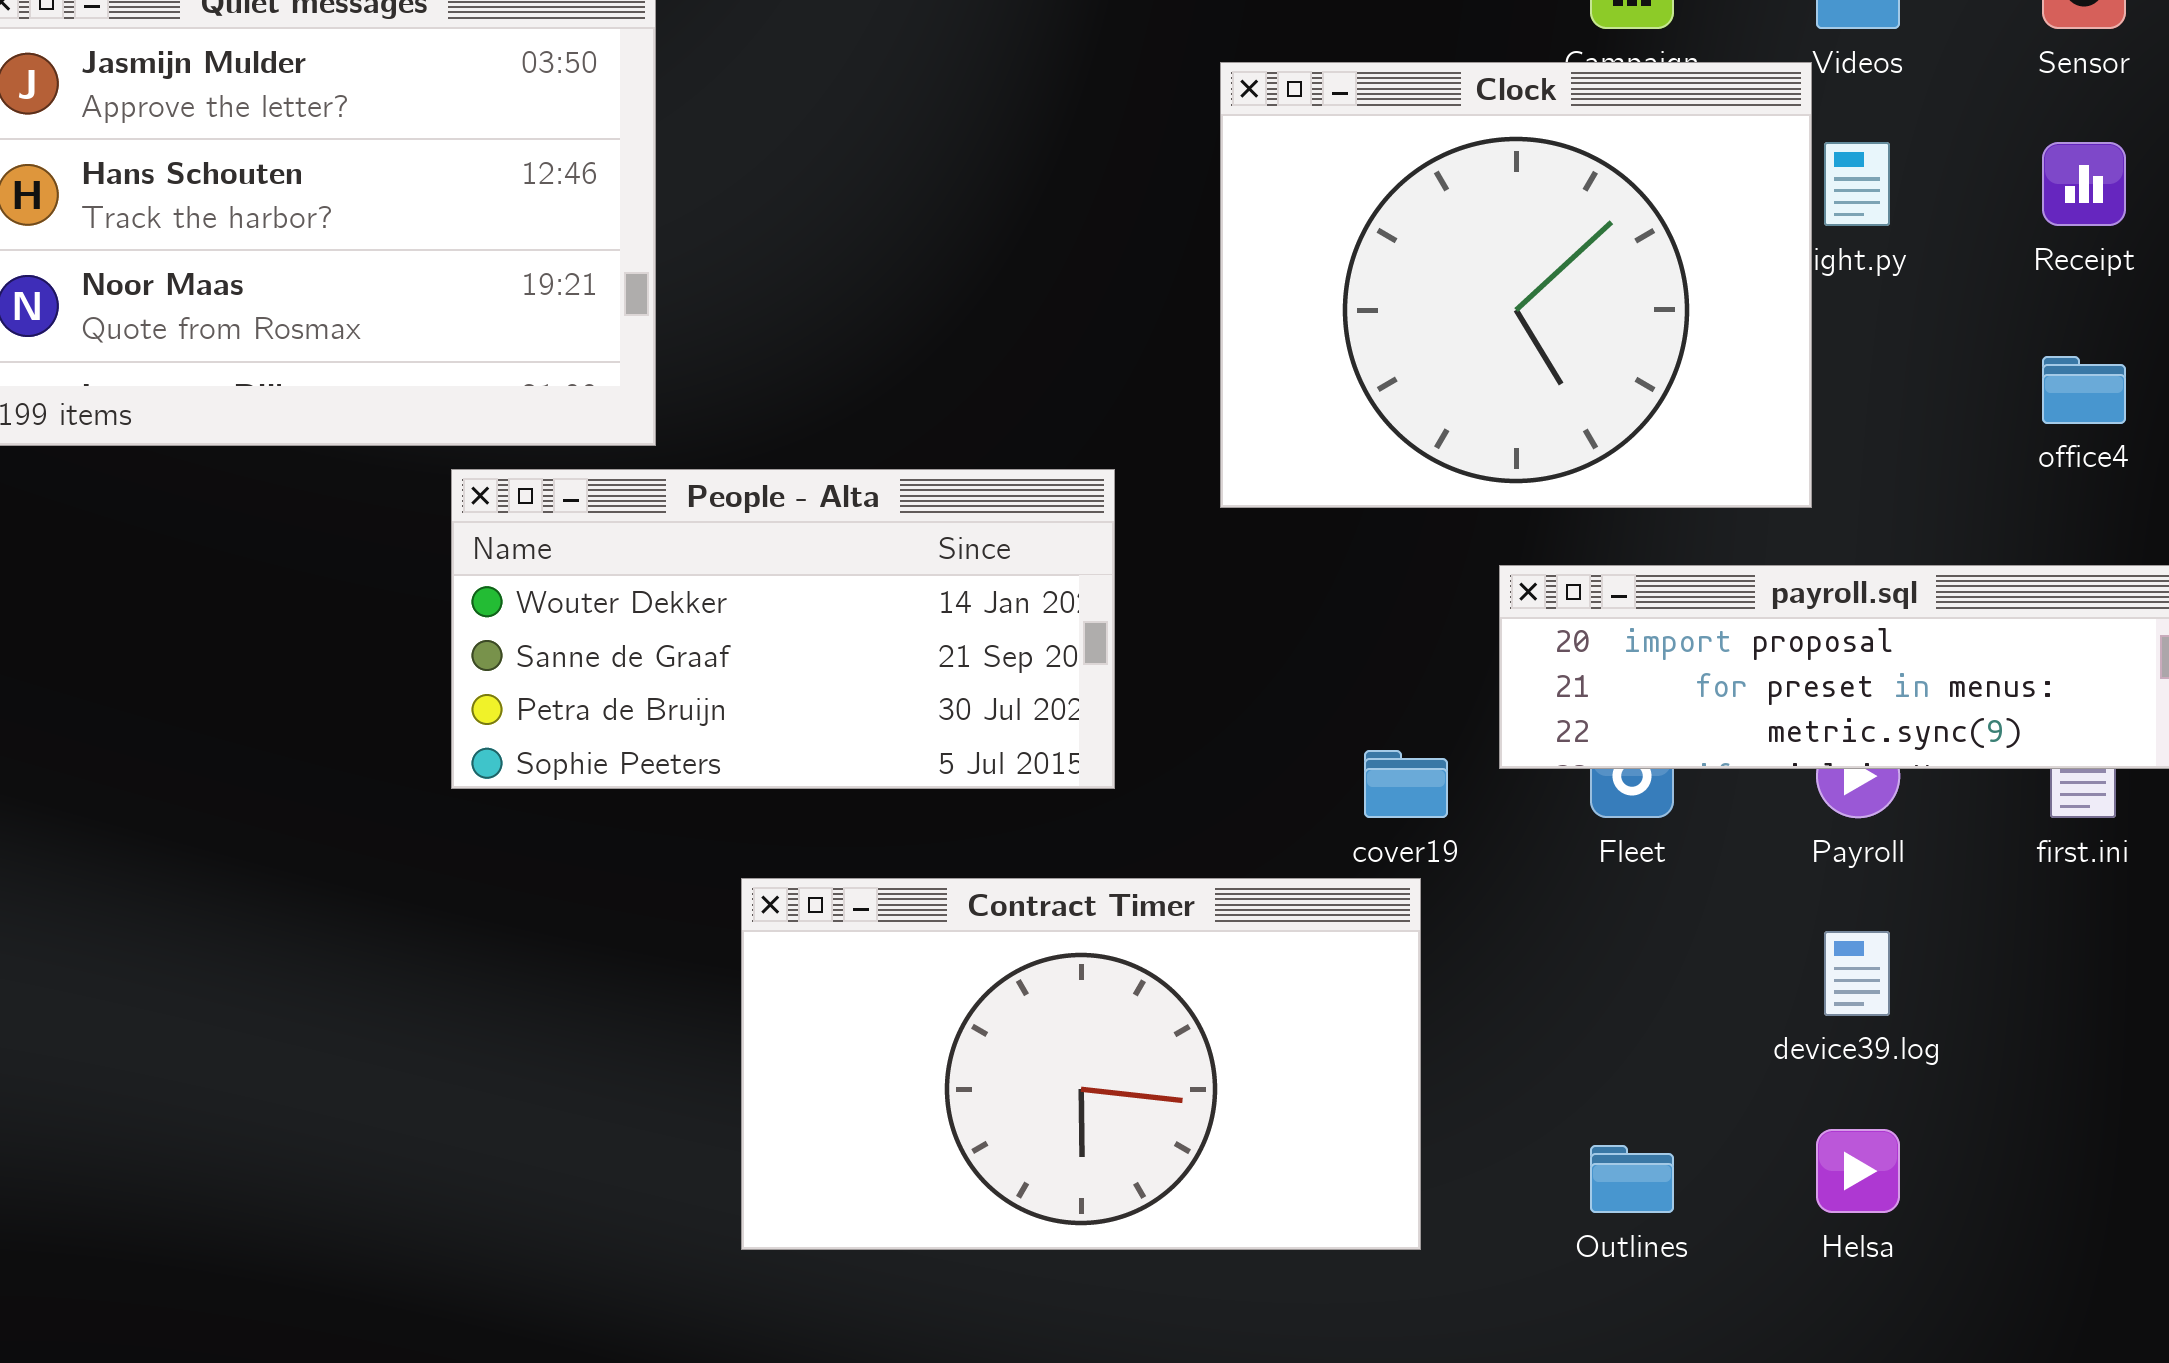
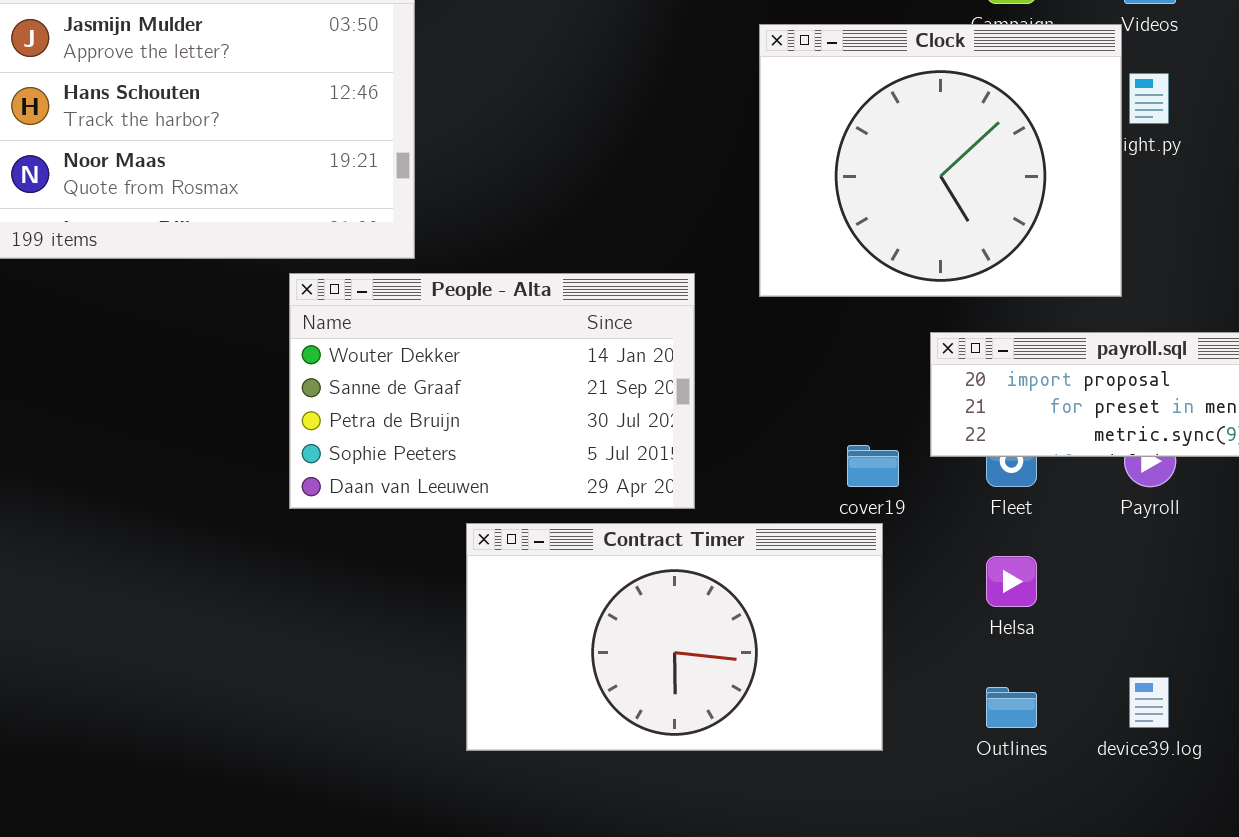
People - Alta: [451,469,1115,789] -> [289,273,695,509], resized
device39.log: [1824,931,1890,1016] -> [1129,677,1169,728], moved
Helsa: [1816,1129,1900,1213] -> [986,556,1037,607], moved

